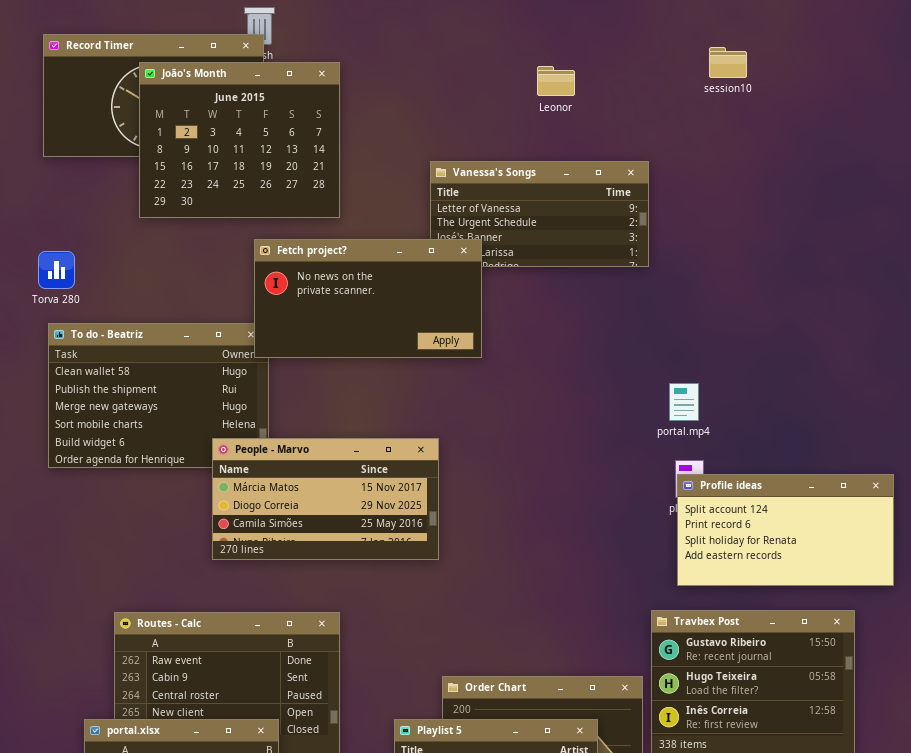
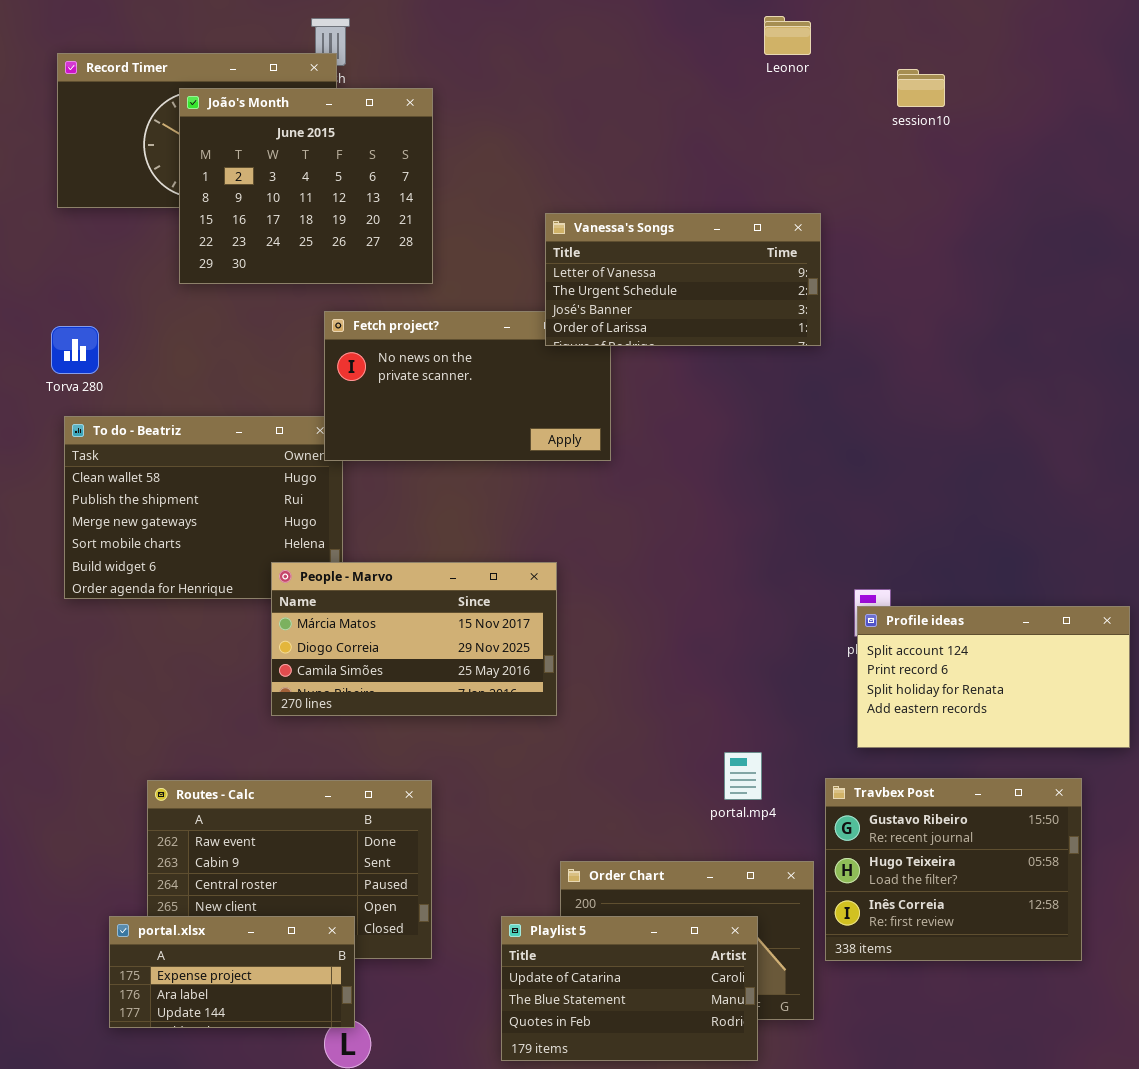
Leonor: [537,66,575,96] -> [764,16,811,55], moved
Vanessa's Songs: [430,161,649,267] -> [545,213,821,346], raised
portal.mp4: [669,383,699,421] -> [724,752,762,800], moved

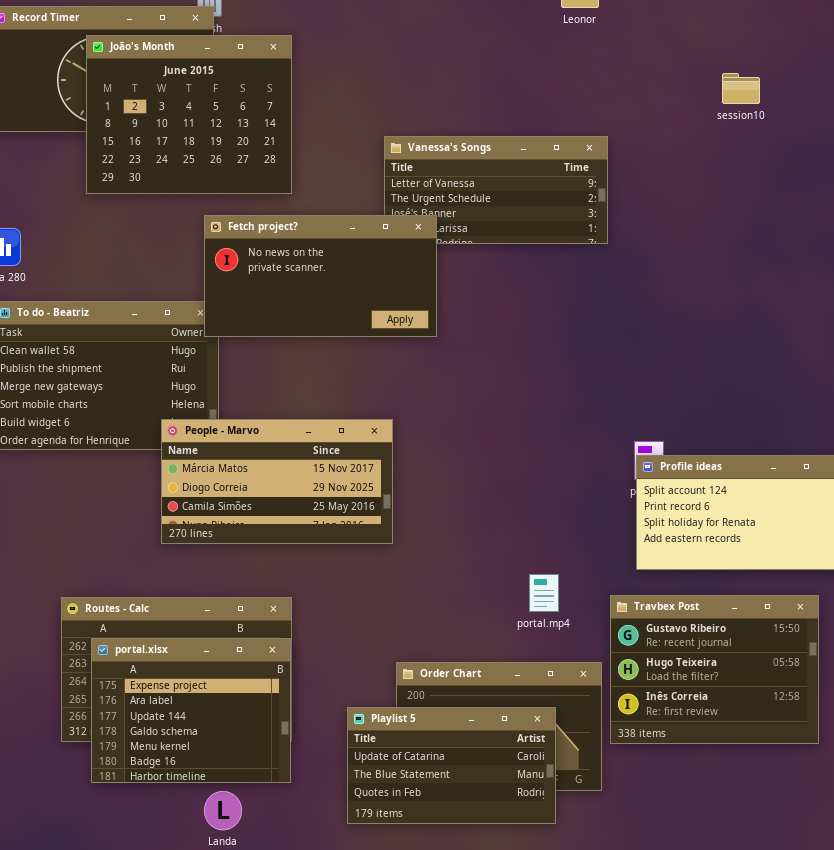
session10: [897,69,945,107] -> [722,73,760,104], moved
Fetch project?: [324,311,611,461] -> [204,215,437,337], raised
portal.xlsx: [109,916,355,1028] -> [91,638,291,783], moved, resized

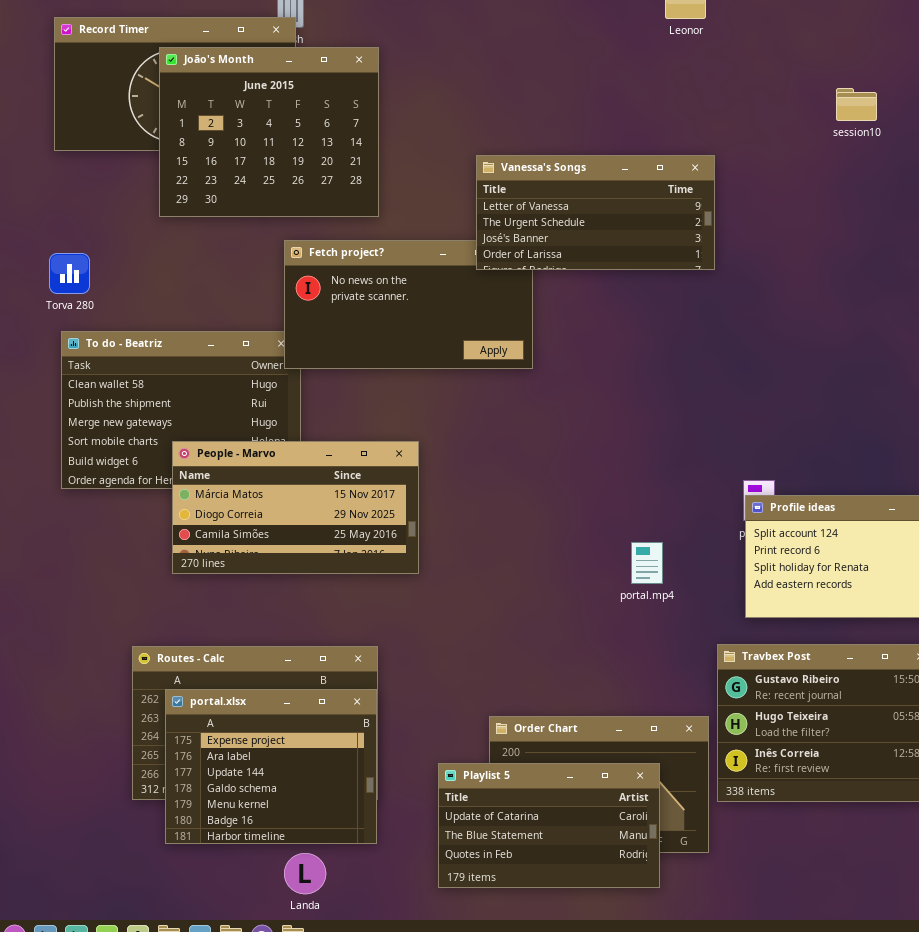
Vanessa's Songs: [384,136,608,244] -> [476,155,715,270], raised
People - Marvo: [161,419,393,544] -> [172,441,419,574], moved
portal.mp4: [529,574,559,612] -> [631,542,663,584], moved

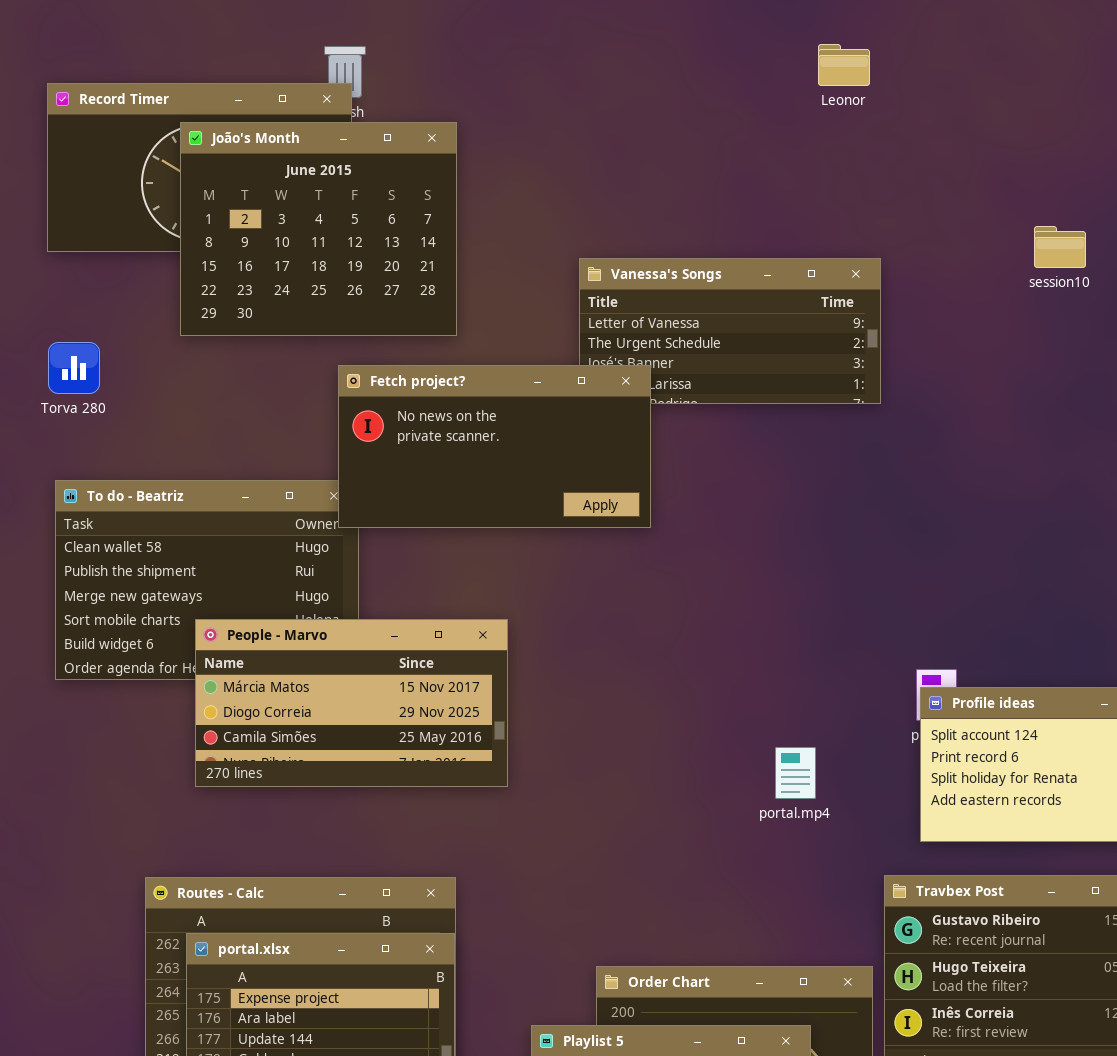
session10: [836,88,877,121] -> [1034,226,1086,268], moved
Fetch project?: [284,240,533,369] -> [338,365,651,528], raised
Torva 280: [49,253,90,294] -> [48,342,100,394], moved

